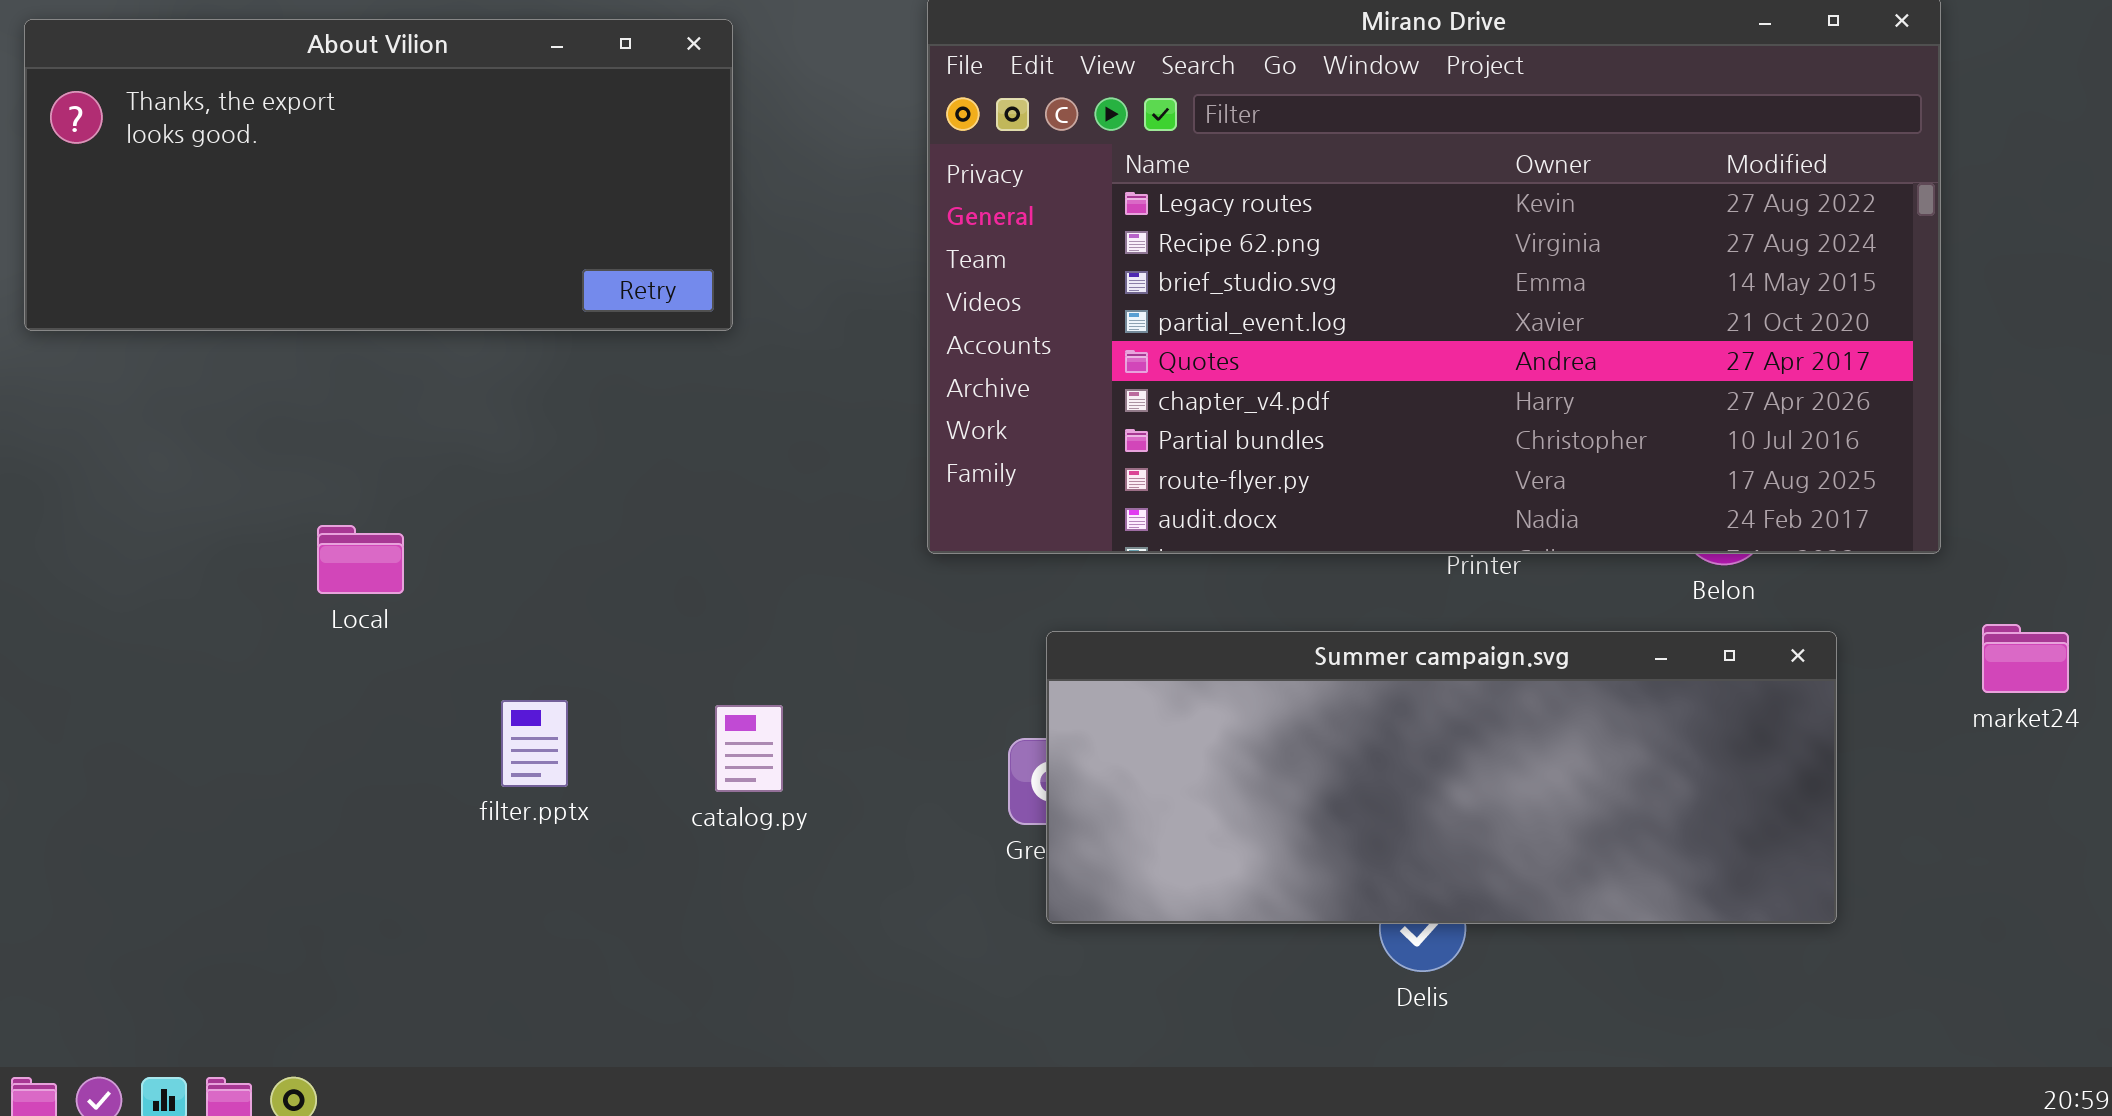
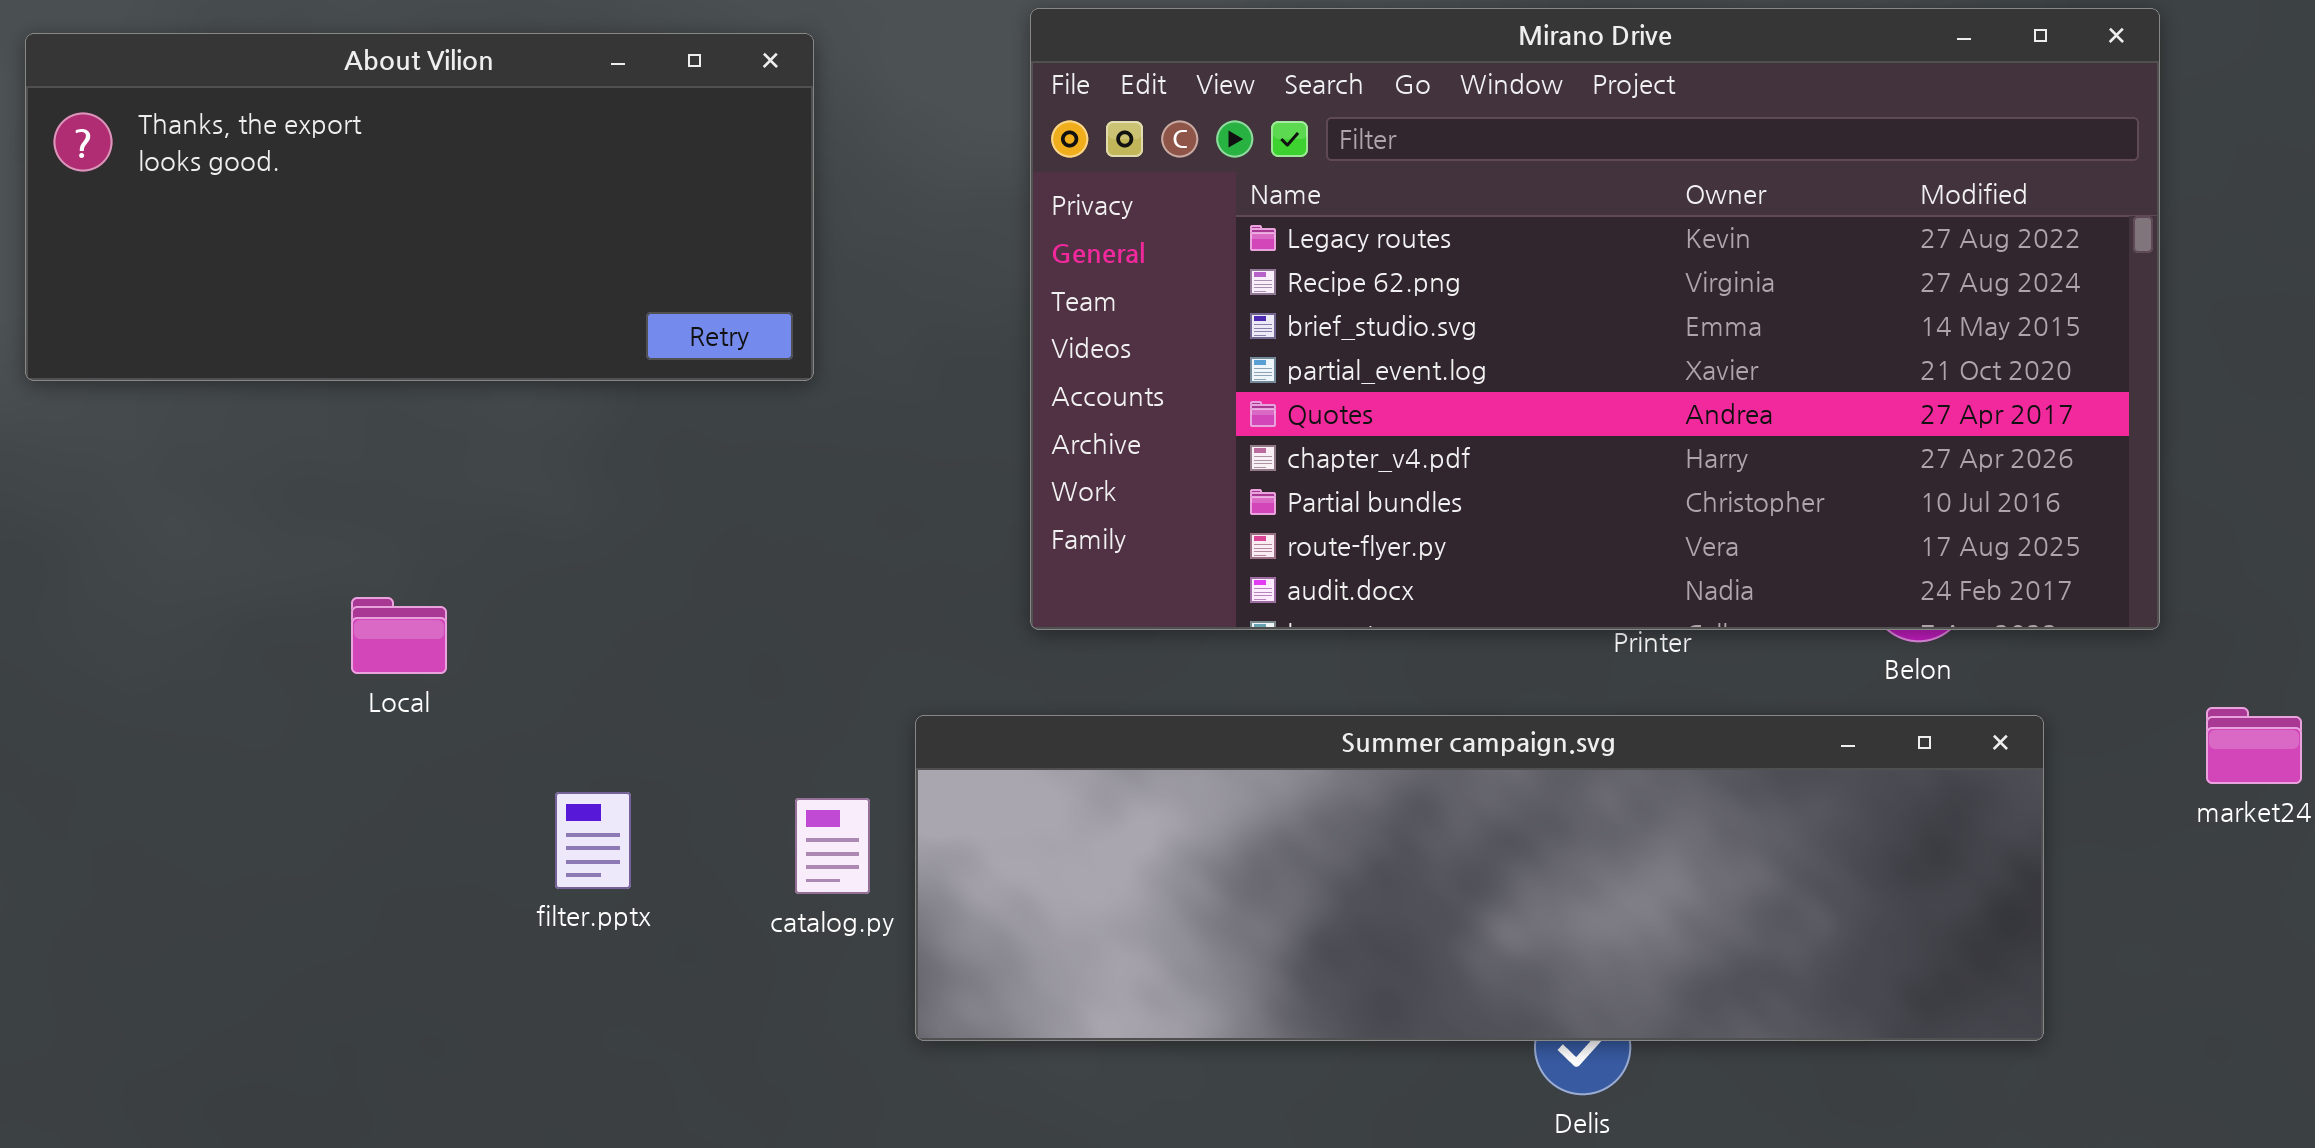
Summer campaign.svg: [1046,631,1837,924] -> [915,715,2044,1041], resized

